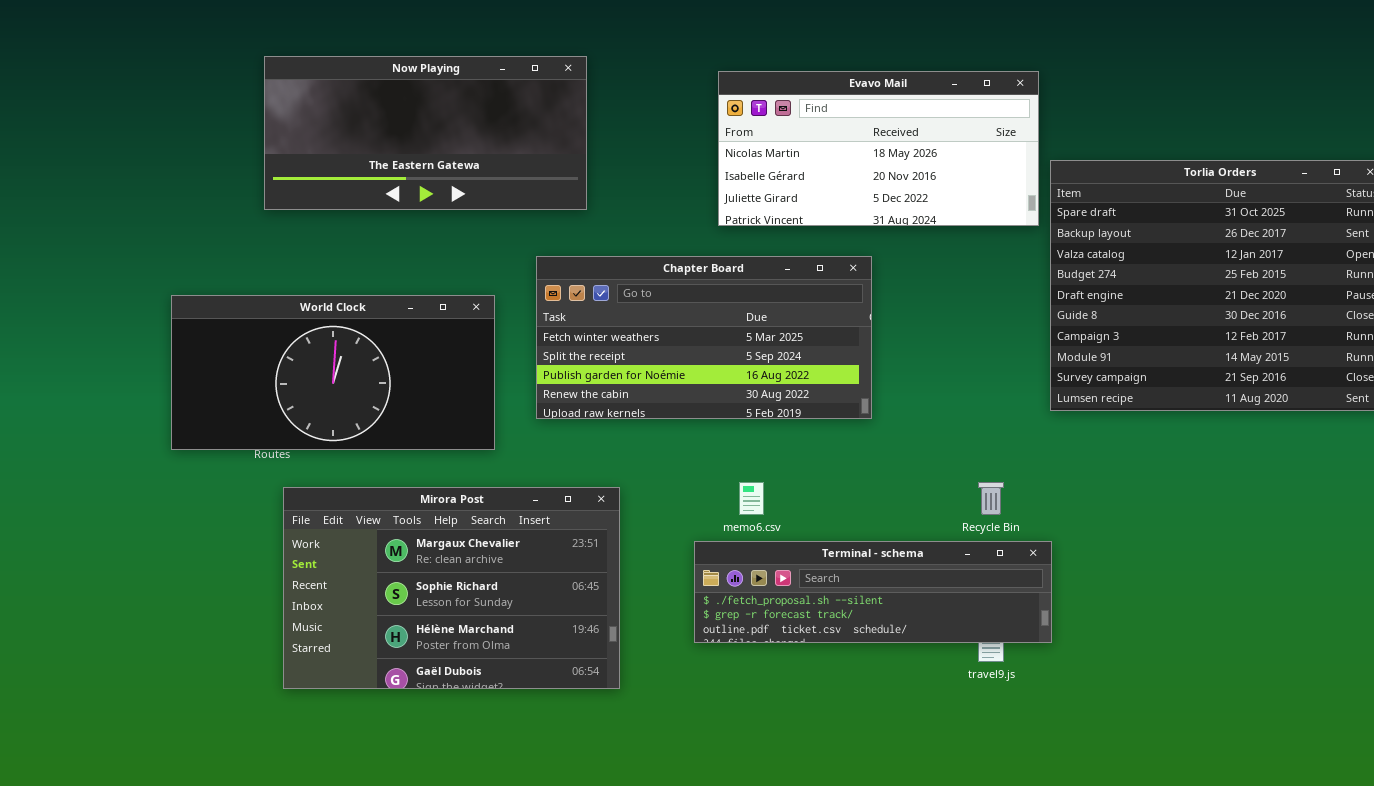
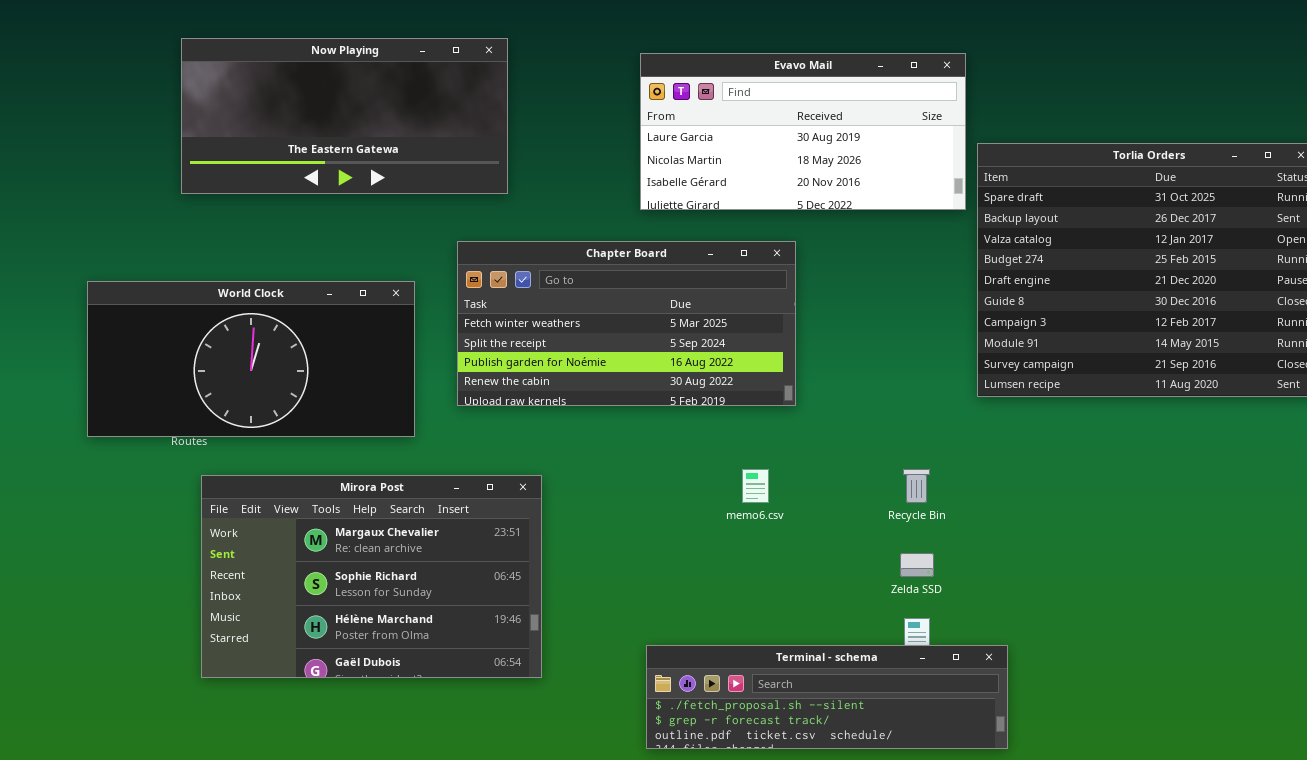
Evavo Mail: [718,71,1039,226] -> [640,53,966,210], scrolled up 1 row
memo6.csv: [739,482,764,515] -> [742,469,769,503], moved
Terminal - schema: [694,541,1052,643] -> [646,645,1008,749], moved

